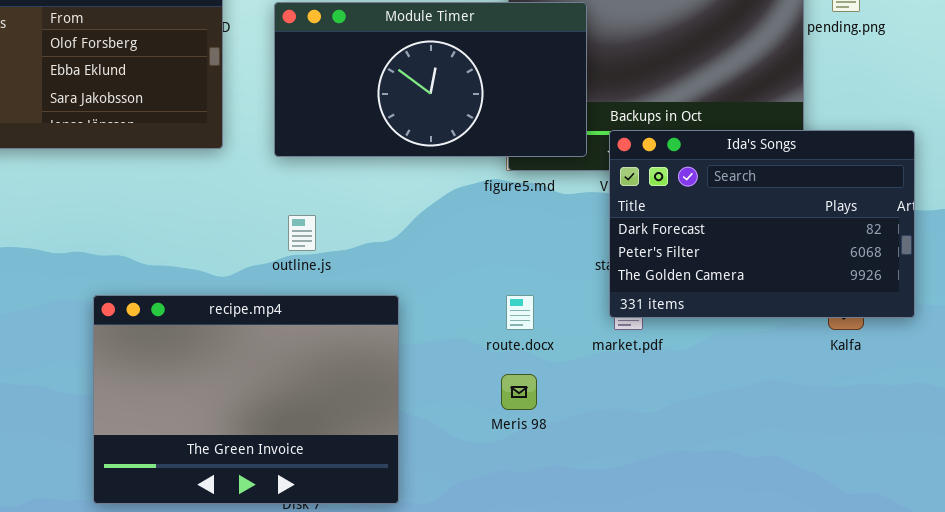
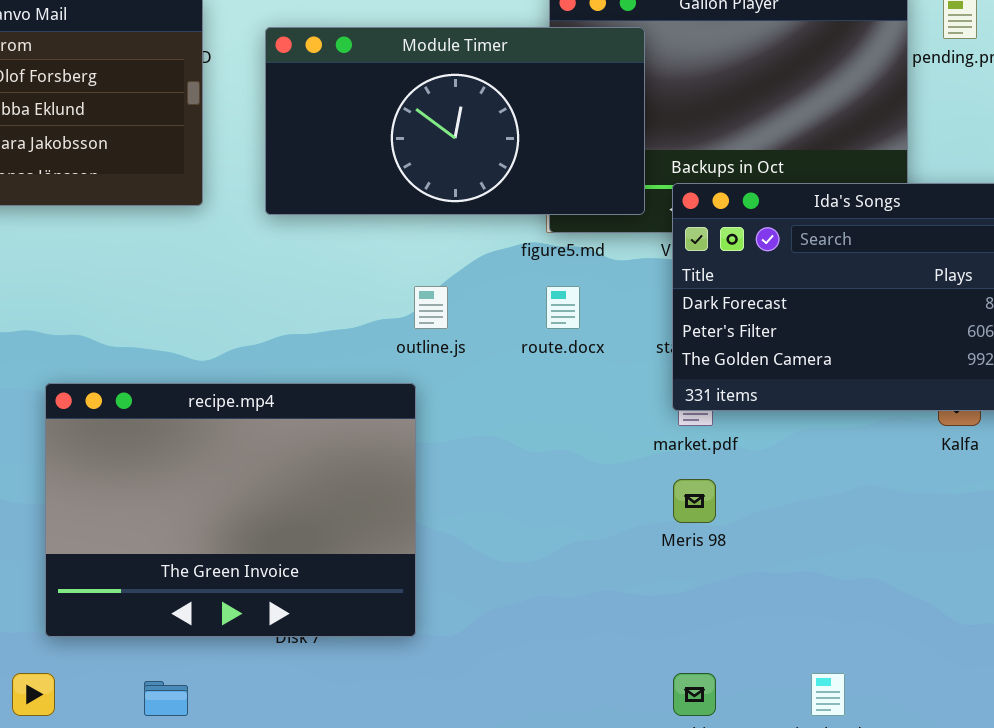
outline.js: [288,215,316,251] -> [414,286,448,329], moved
route.docx: [506,295,534,330] -> [546,286,580,329], moved
Meris 98: [501,374,537,410] -> [673,479,716,523], moved

